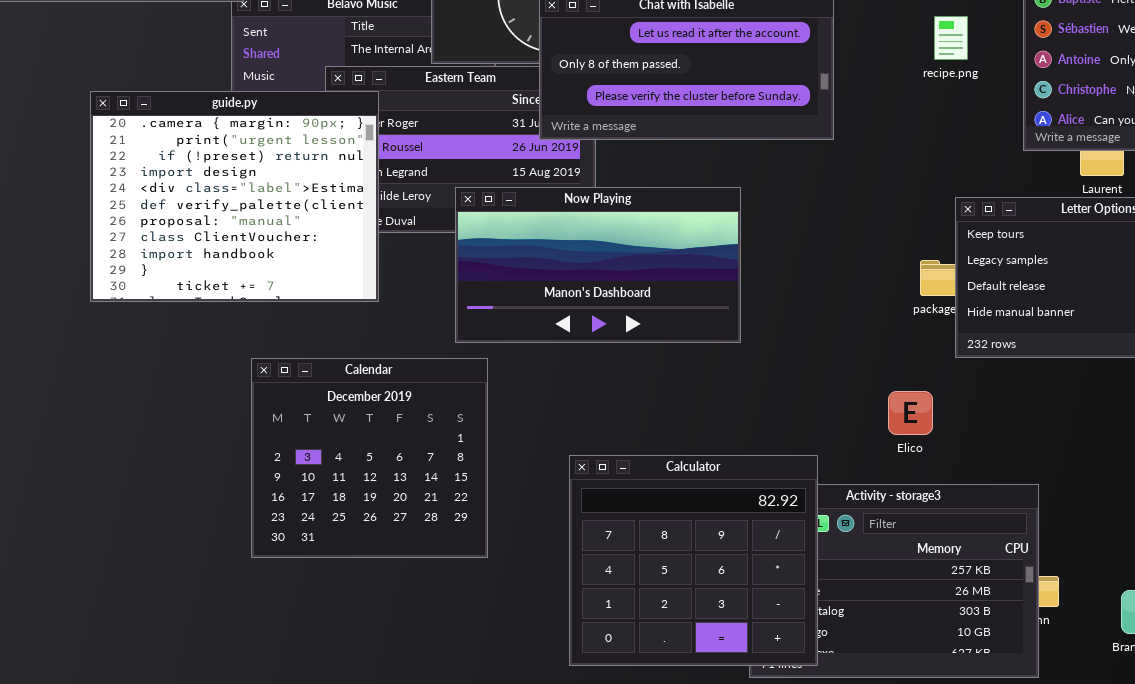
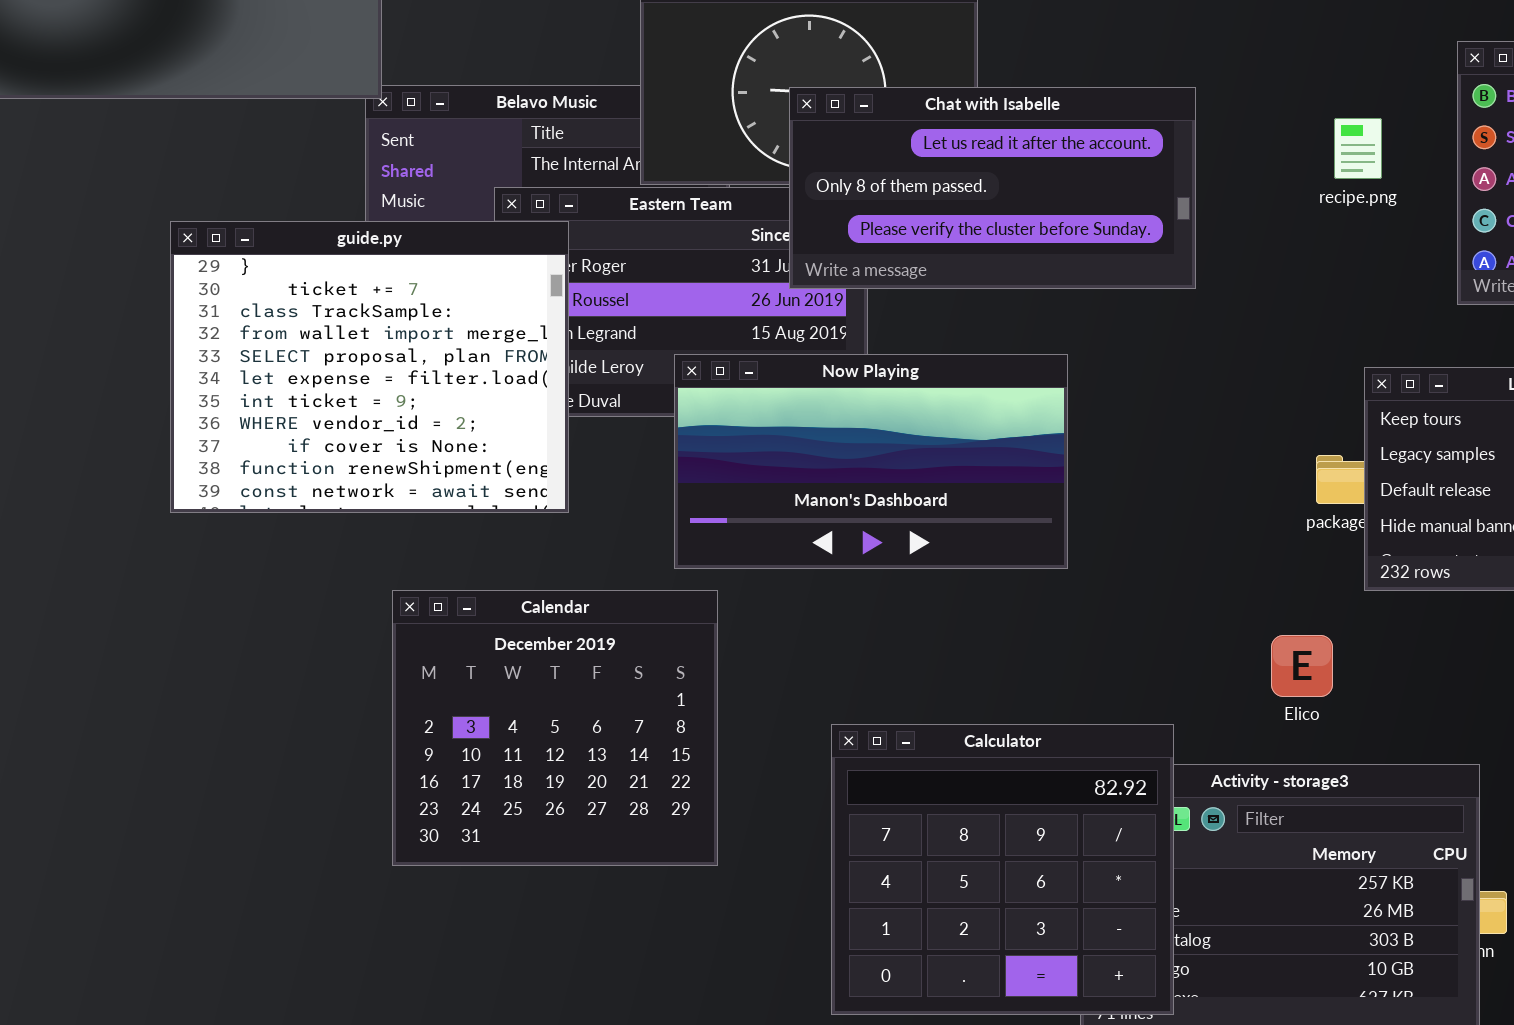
guide.py: [90,91,379,302] -> [170,221,569,513], scrolled down 9 rows

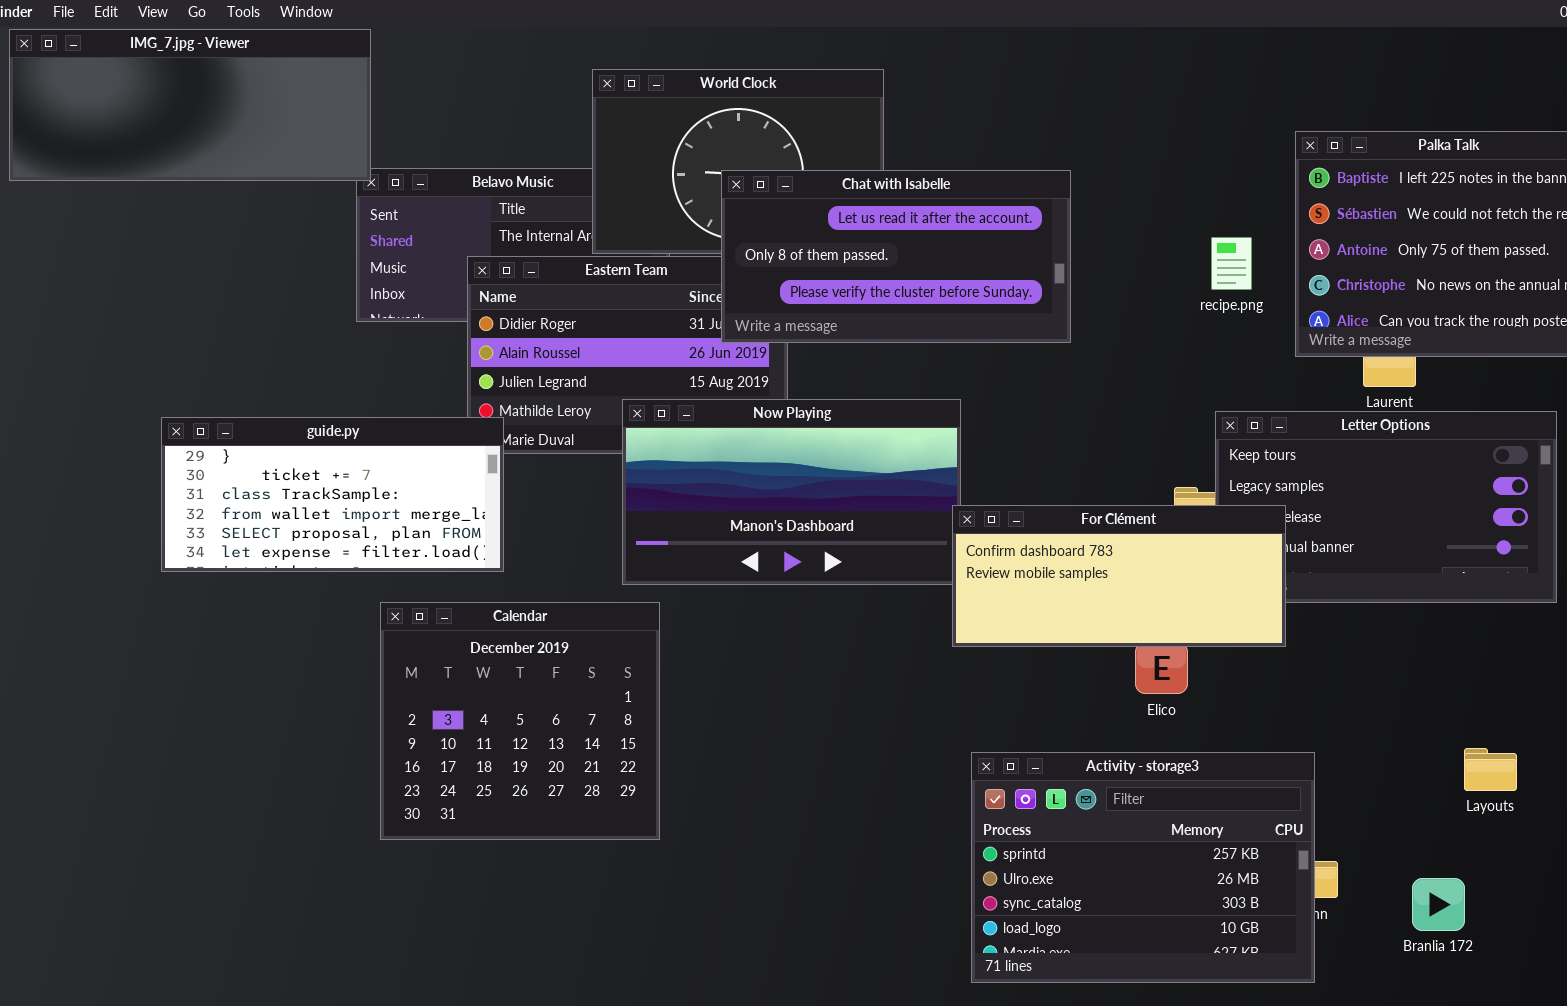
recipe.png: [1334,118,1382,179] -> [1211,237,1252,290], moved
guide.py: [170,221,569,513] -> [161,417,504,572], moved, resized
For Clément: none -> [952,505,1286,647], opened
Calculator: [831,724,1174,1015] -> none, closed

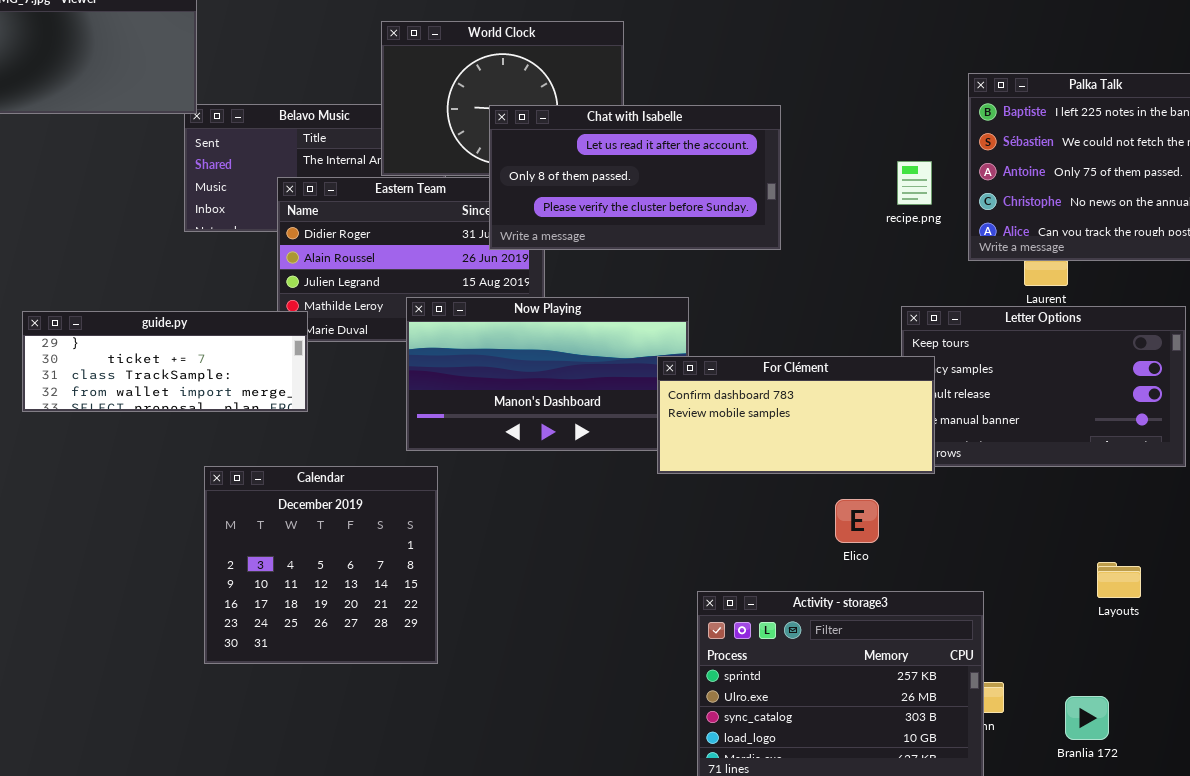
guide.py: [161,417,504,572] -> [22,311,308,412], resized
For Clément: [952,505,1286,647] -> [657,356,935,474], moved
Layouts: [1464,748,1517,791] -> [1097,562,1141,598], moved

